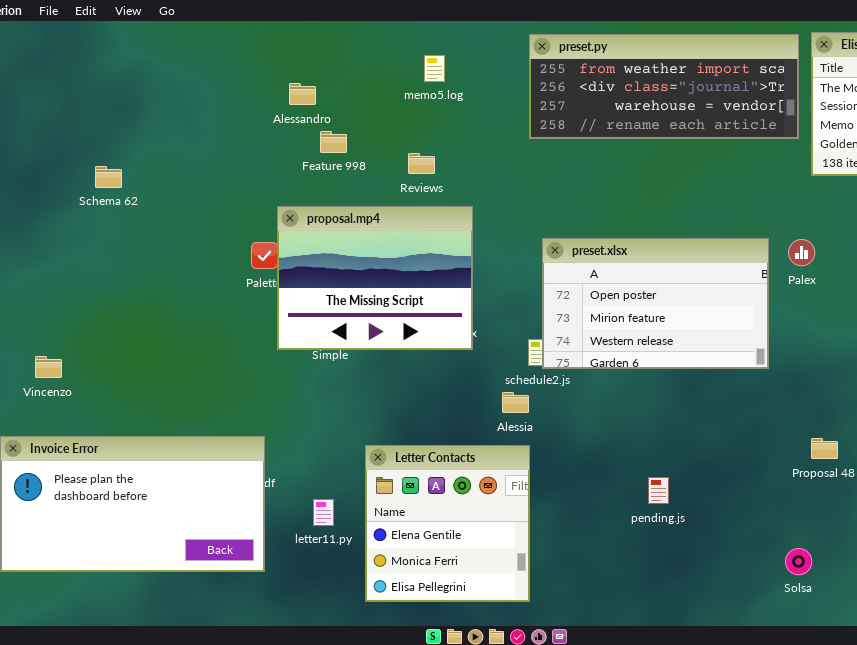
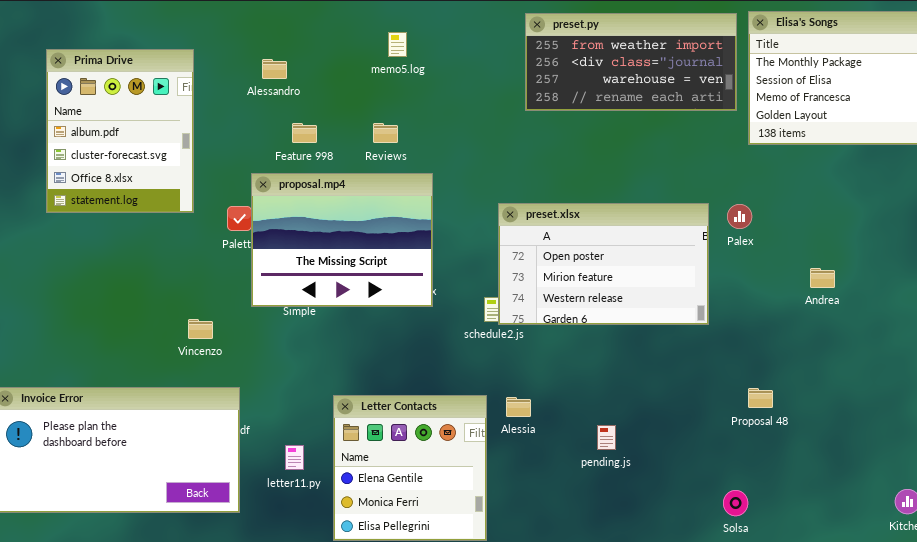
preset.py: [529,34,799,139] -> [525,13,737,111], resized
Prima Drive: none -> [46,49,194,213], opened
Feature 998: [320,131,347,153] -> [292,123,317,143], moved
Vincenzo: [35,356,62,378] -> [188,319,213,339], moved
Alessia: [502,392,529,413] -> [506,397,531,417], moved

